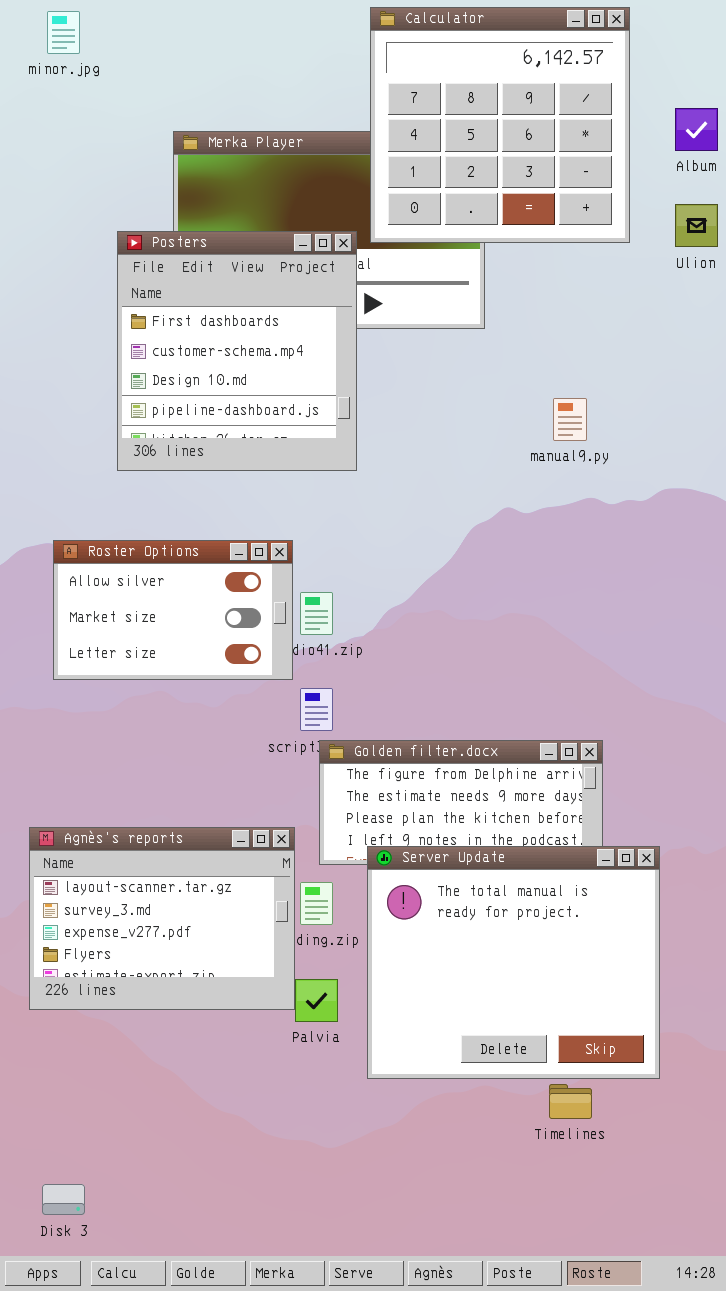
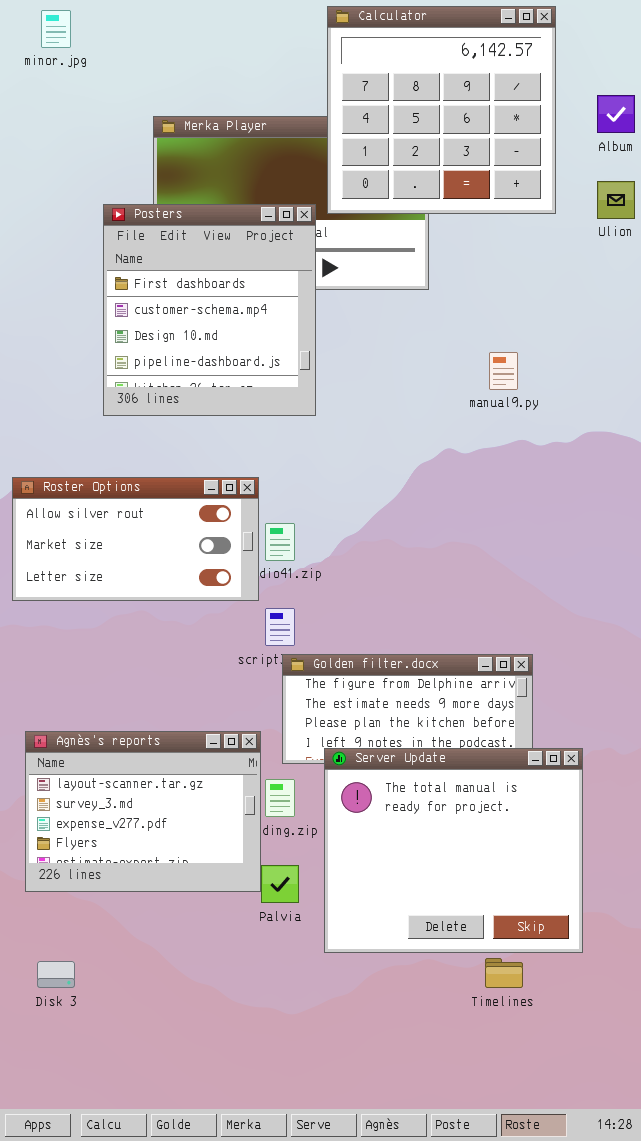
Roster Options: [53,540,293,680] -> [12,477,259,601], resized
Disk 3: [42,1184,85,1215] -> [37,961,75,988], moved

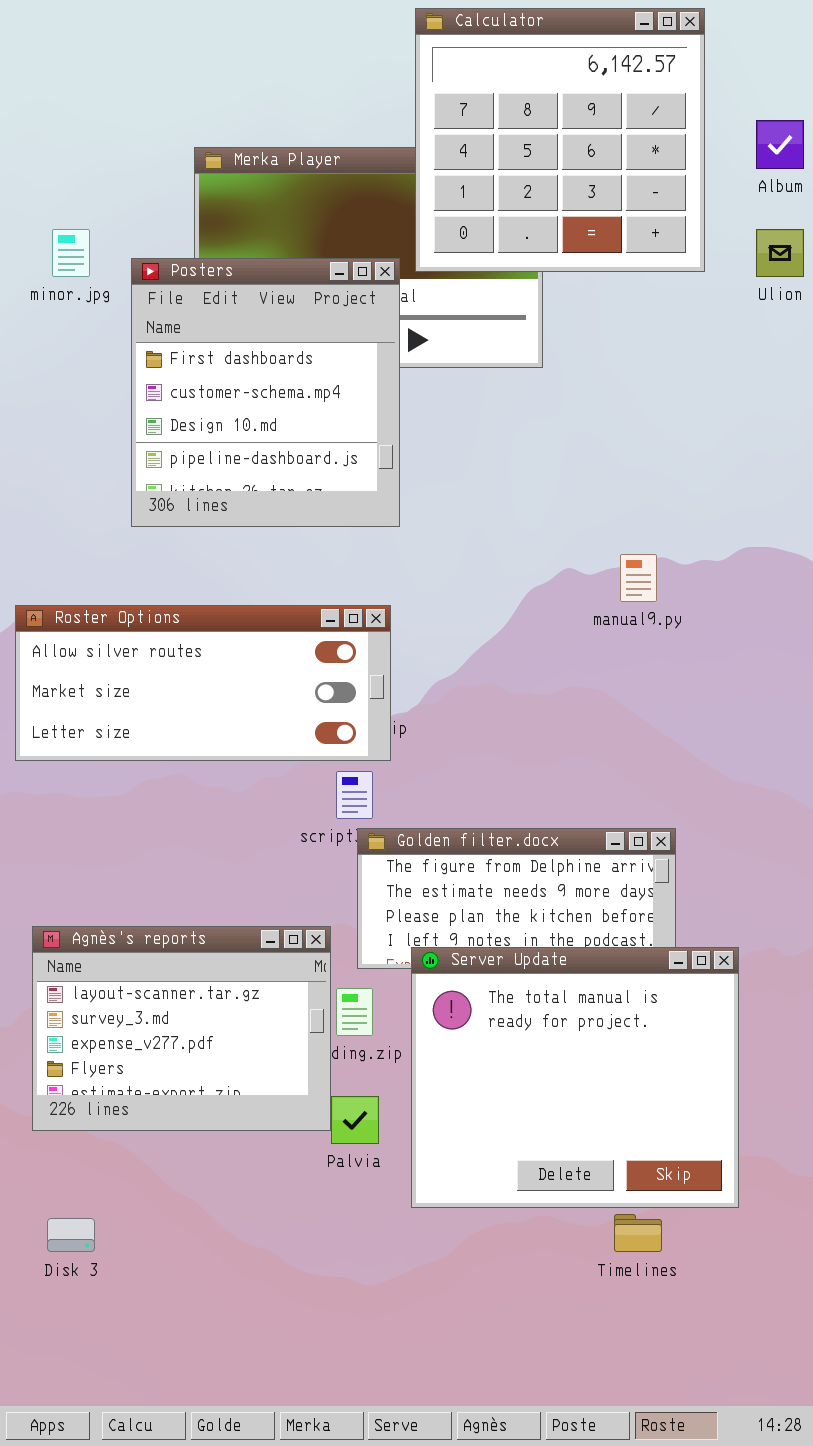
minor.jpg: [41,10,71,48] -> [52,229,90,277], moved
manual9.py: [489,352,518,390] -> [620,554,657,602], moved
Roster Options: [12,477,259,601] -> [15,605,391,761], resized

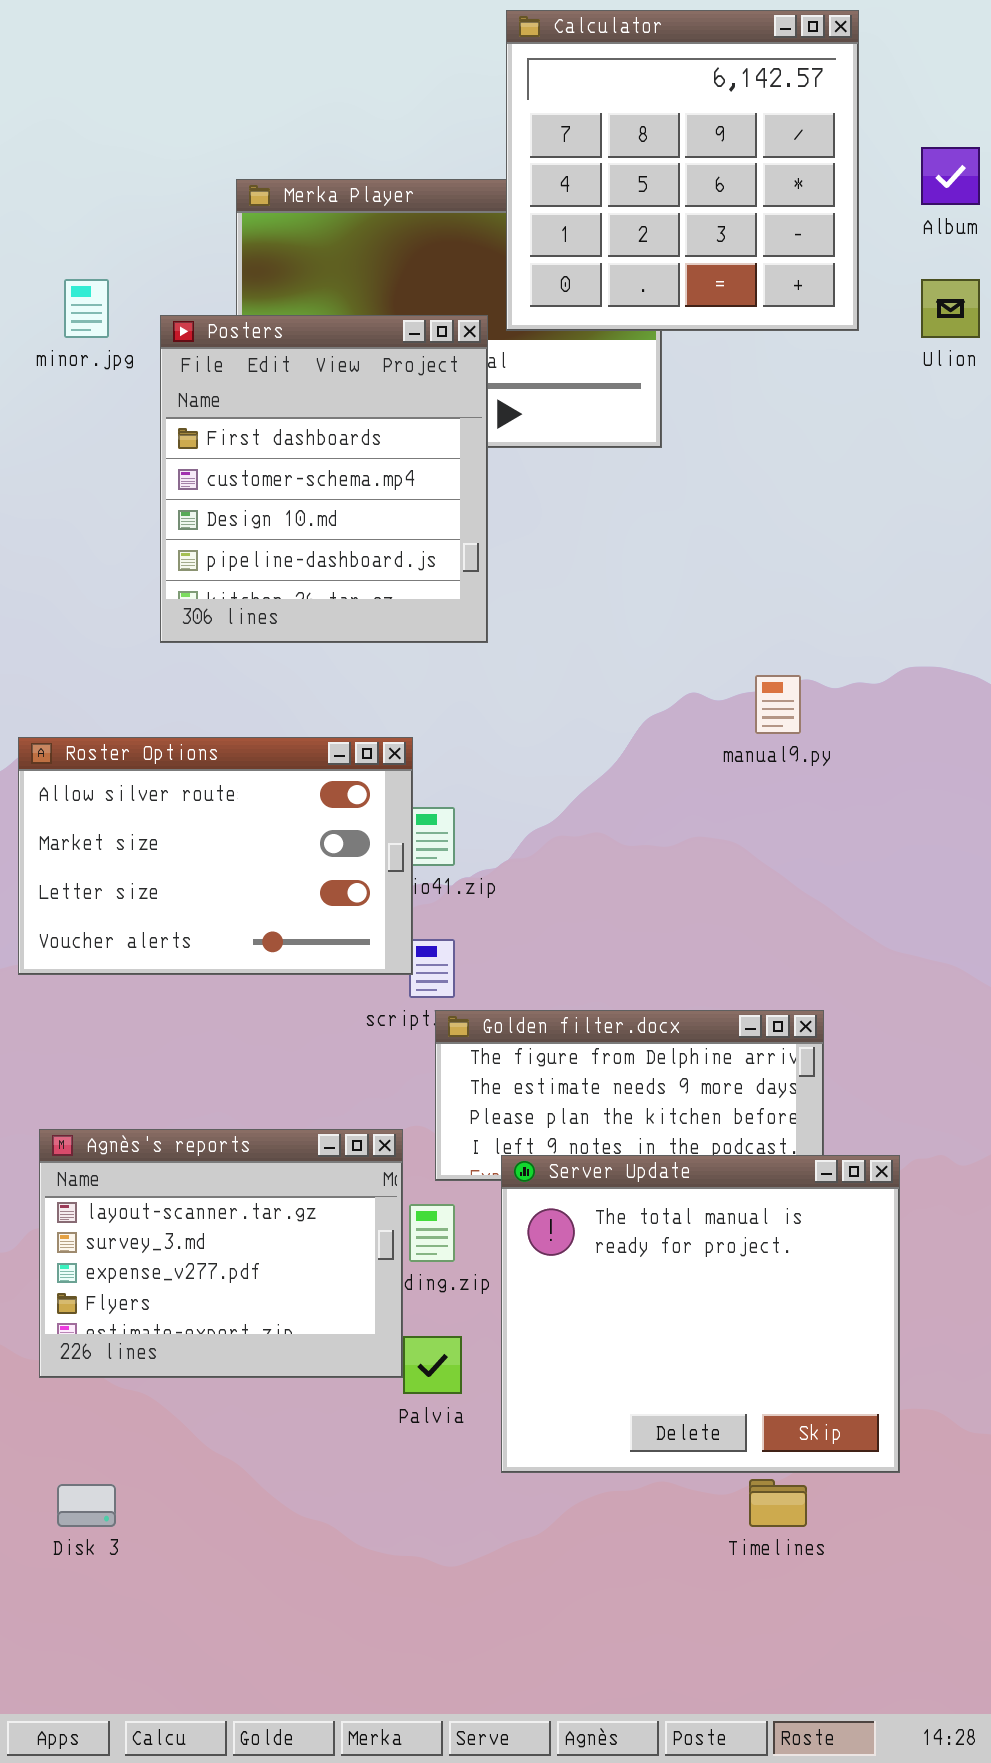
Roster Options: [15,605,391,761] -> [18,737,413,975], resized

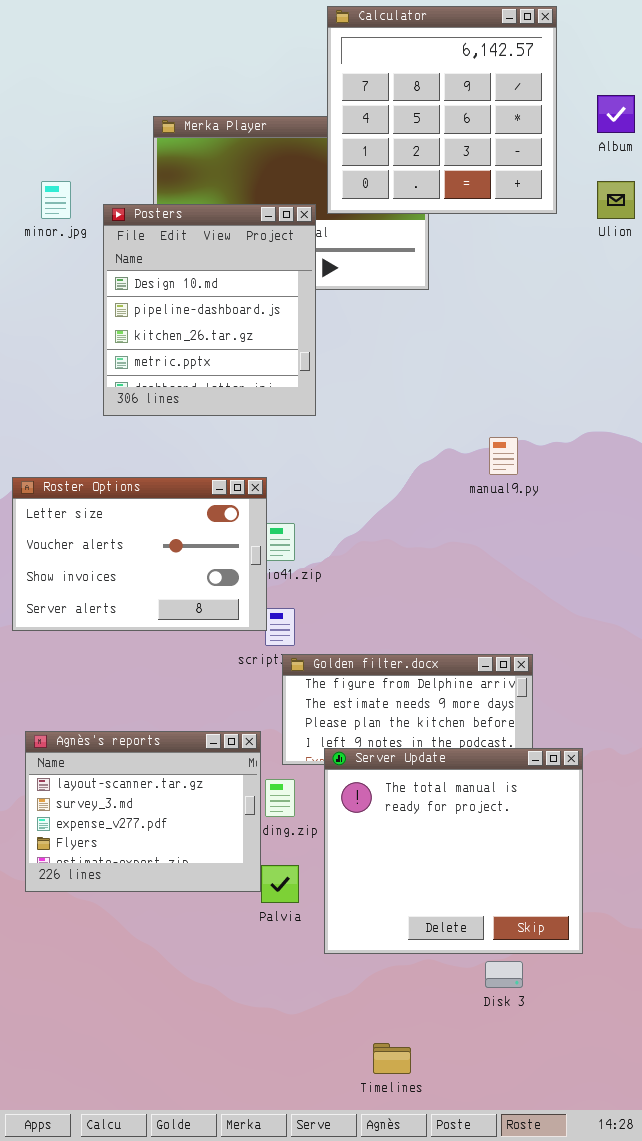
Posters: [160,315,488,643] -> [103,204,316,416], scrolled down 2 rows
Roster Options: [18,737,413,975] -> [12,477,267,631], scrolled down 2 rows
Timelines: [749,1479,807,1527] -> [373,1043,411,1074], moved
Disk 3: [57,1484,116,1527] -> [485,961,523,988], moved

